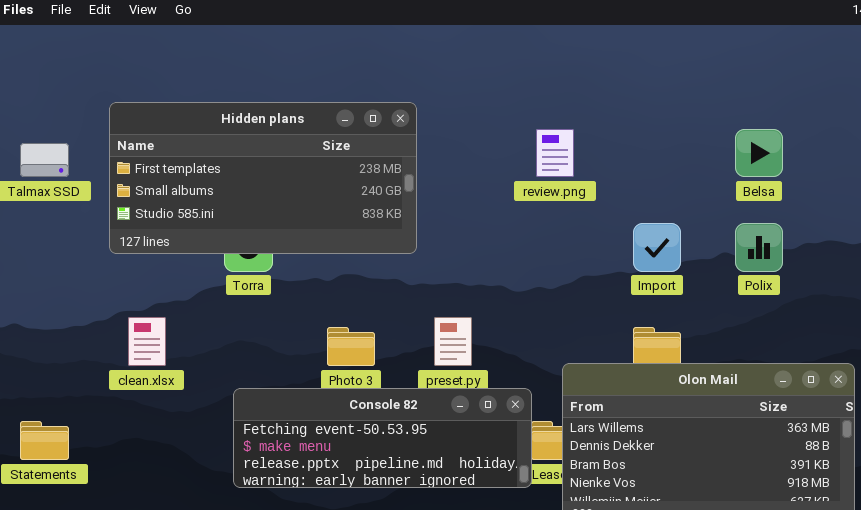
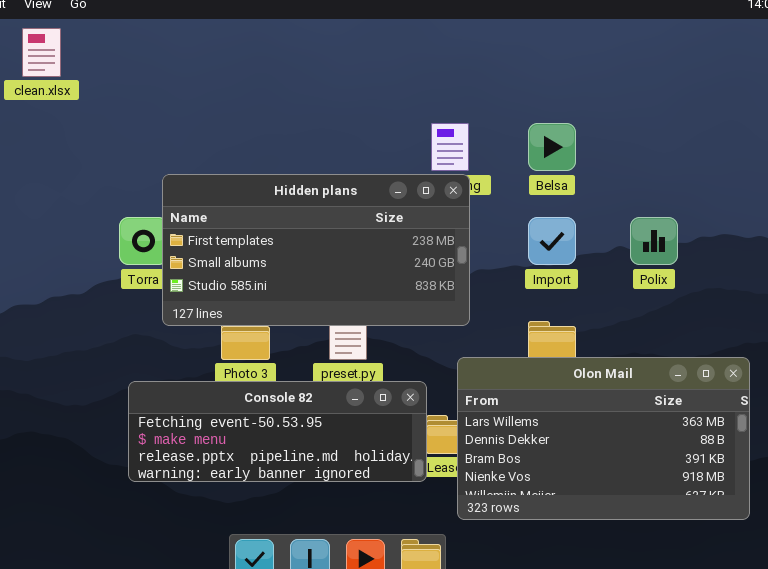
Hidden plans: [109,102,417,254] -> [162,174,470,326], moved
Belsa: [735,129,783,177] -> [528,123,576,171], moved
clean.xlsx: [128,317,166,366] -> [22,28,61,77], moved

